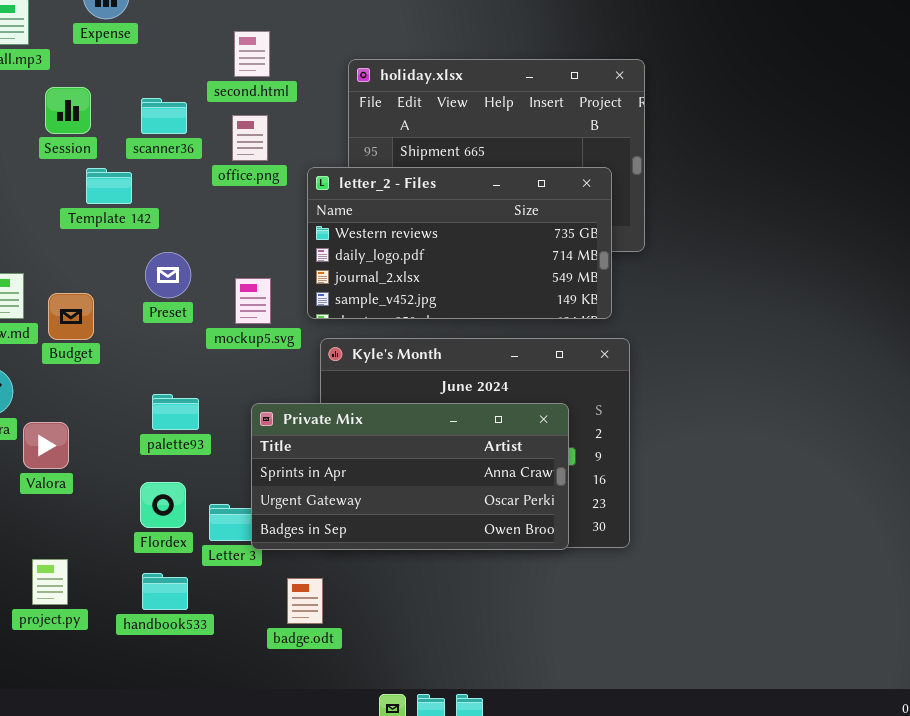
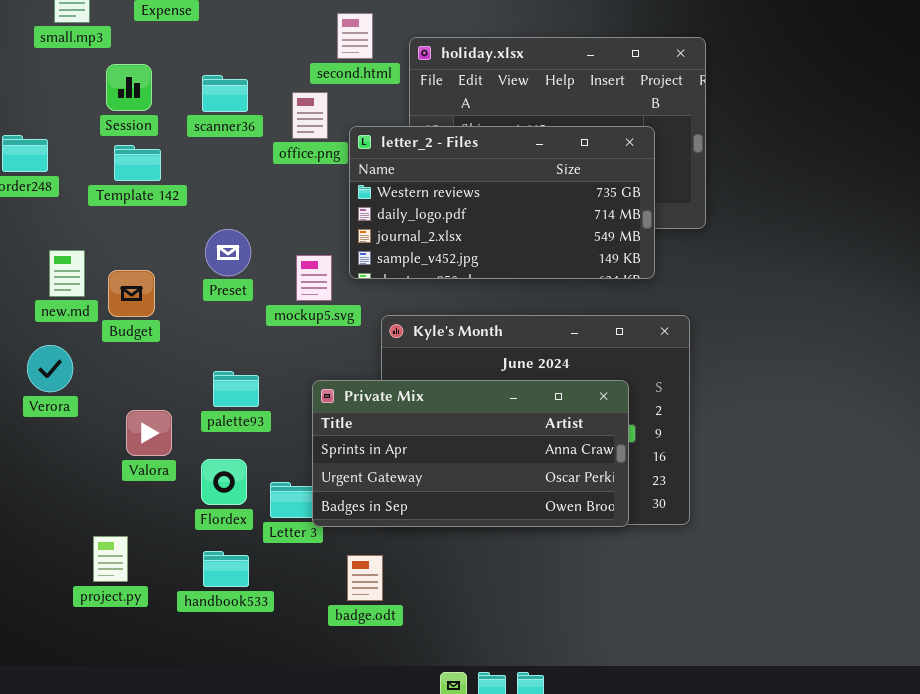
second.html: [234,31,270,77] -> [337,13,373,59], moved
letter_2 - Files: [307,167,612,319] -> [349,126,655,279], moved
Template 142: [86,168,132,204] -> [114,145,161,181], moved
Valora: [23,422,69,469] -> [126,410,172,456], moved

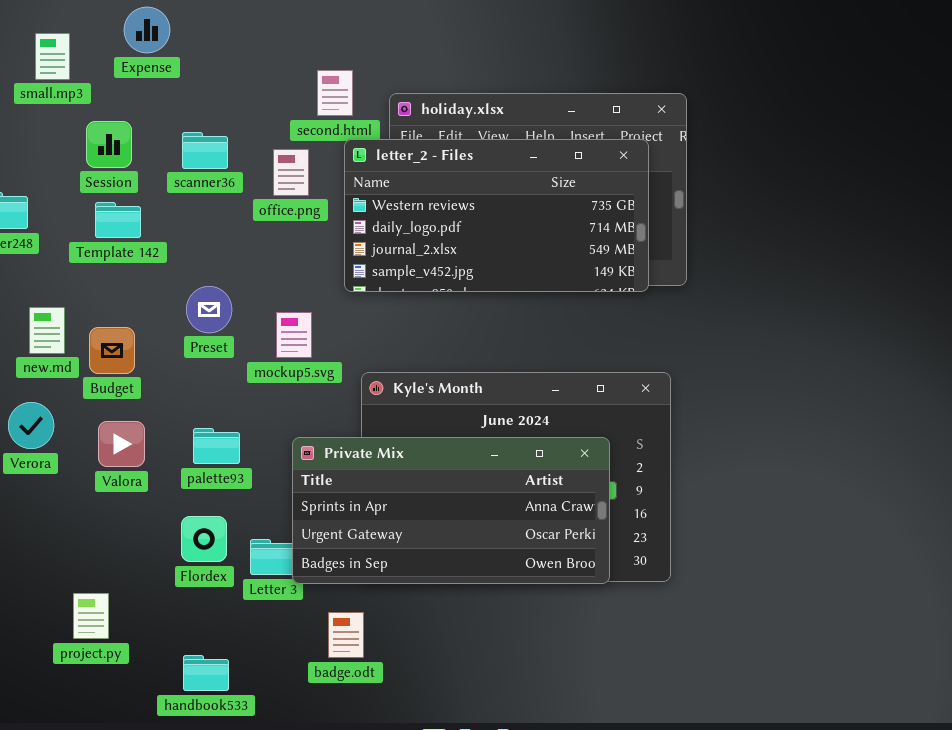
letter_2 - Files: [349,126,655,279] -> [344,139,649,292], moved
Valora: [126,410,172,456] -> [98,421,145,467], moved
handbook533: [203,551,249,587] -> [183,655,229,691], moved

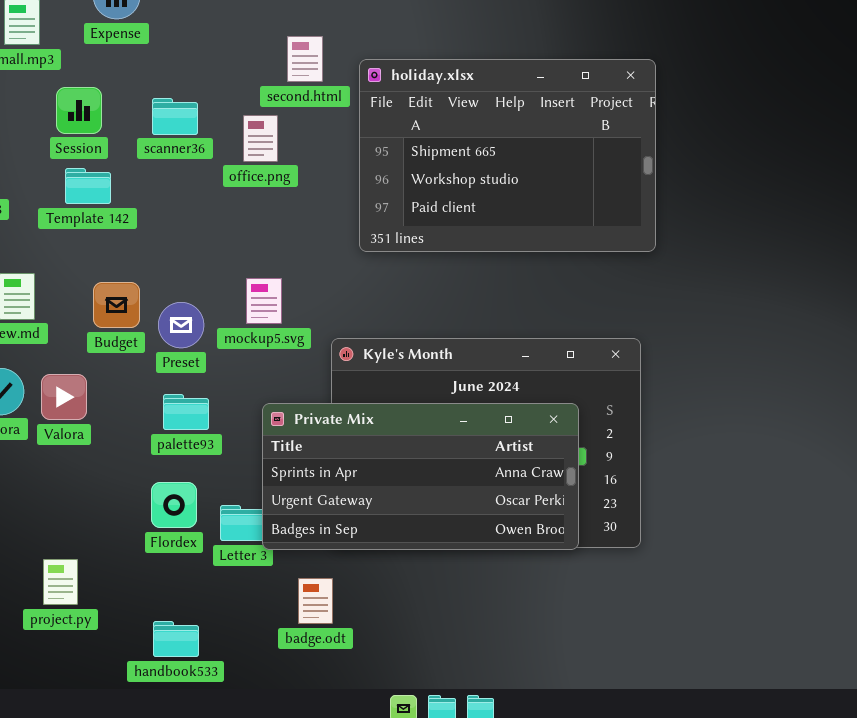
letter_2 - Files: [344,139,649,292] -> none, closed
Preset: [186,286,232,333] -> [158,302,204,348], moved
Budget: [89,327,135,374] -> [93,282,140,328], moved
Valora: [98,421,145,467] -> [41,374,87,420], moved

